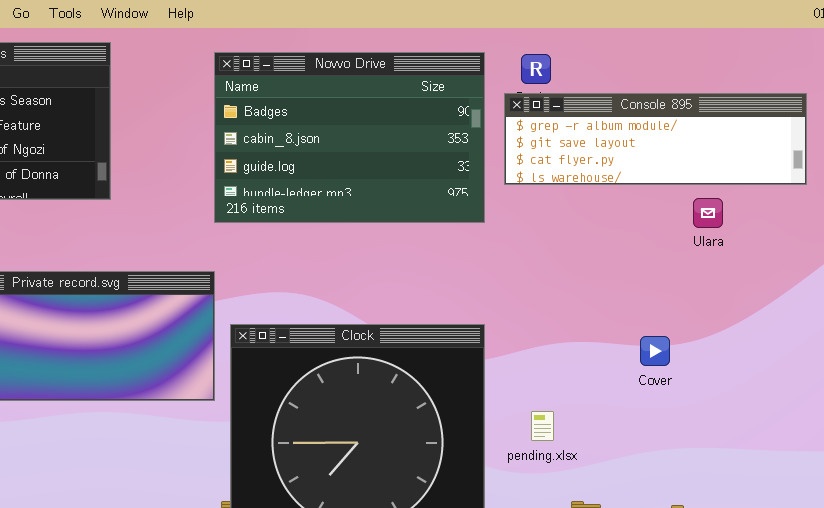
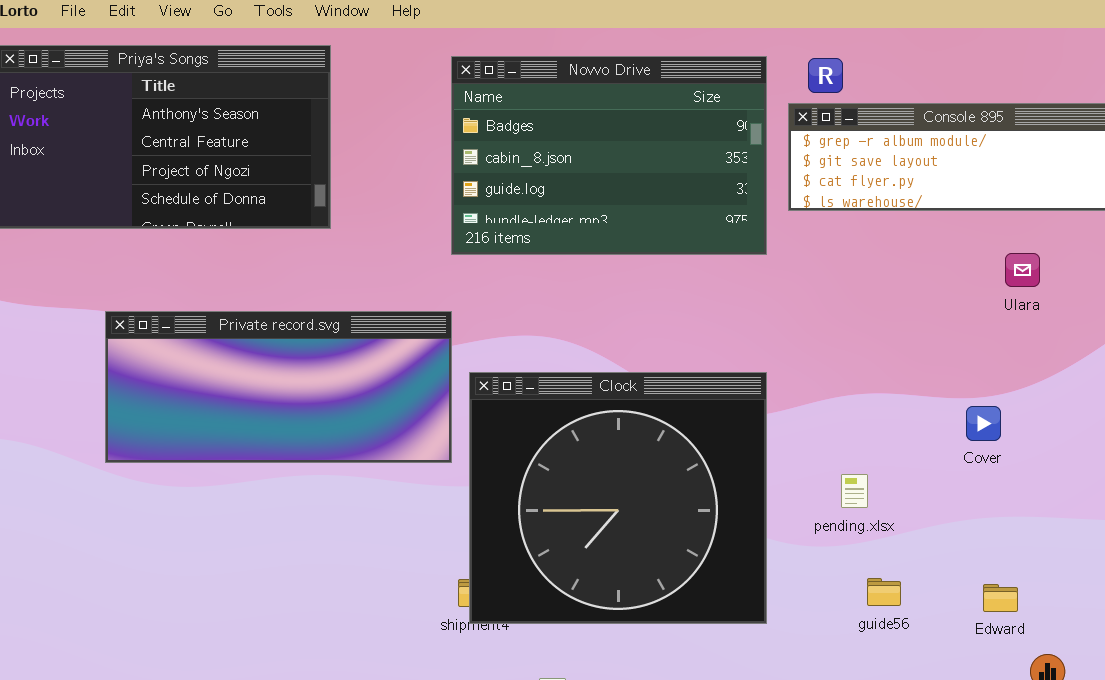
Ulara: [693,198,723,228] -> [1005,253,1040,287], moved
Cover: [640,336,670,366] -> [966,406,1001,441], moved
pending.xlsx: [531,411,554,441] -> [841,474,868,508], moved

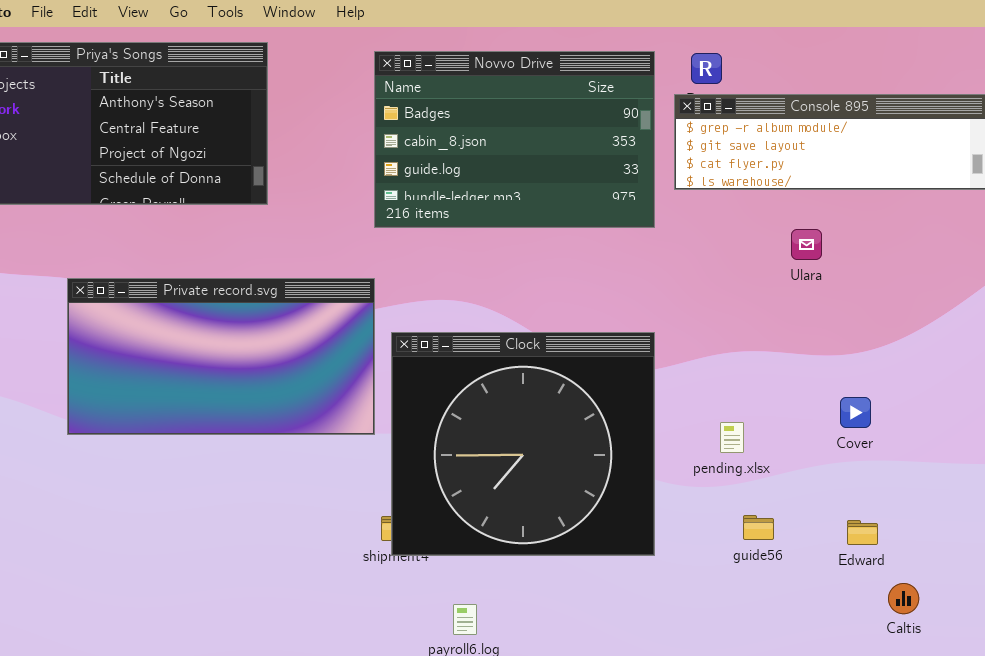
Ulara: [1005,253,1040,287] -> [791,229,822,260], moved
Private record.svg: [105,311,452,463] -> [67,278,375,435], resized
Cover: [966,406,1001,441] -> [840,397,871,428], moved

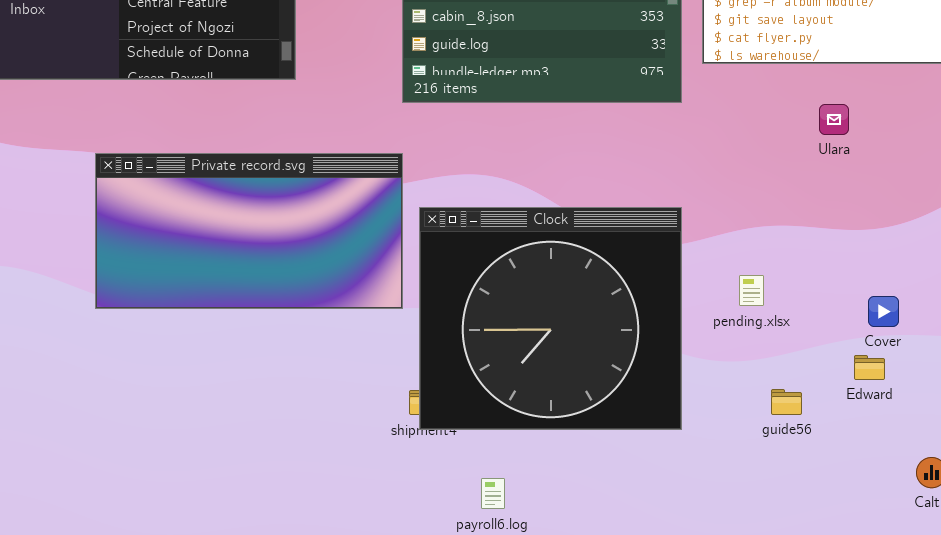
Cover: [840,397,871,428] -> [868,296,899,327], moved
pending.xlsx: [720,422,744,453] -> [739,275,764,306], moved
Edward: [847,520,878,545] -> [854,355,885,380], moved

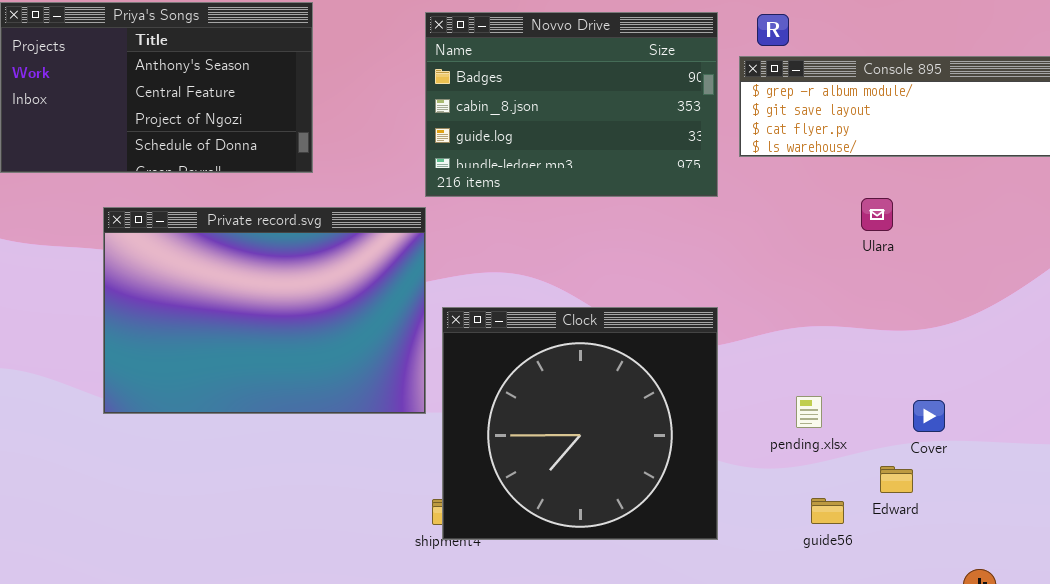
Private record.svg: [95,153,403,309] -> [103,207,426,414], resized
pending.xlsx: [739,275,764,306] -> [796,396,822,428], moved
Edward: [854,355,885,380] -> [880,466,913,493], moved

